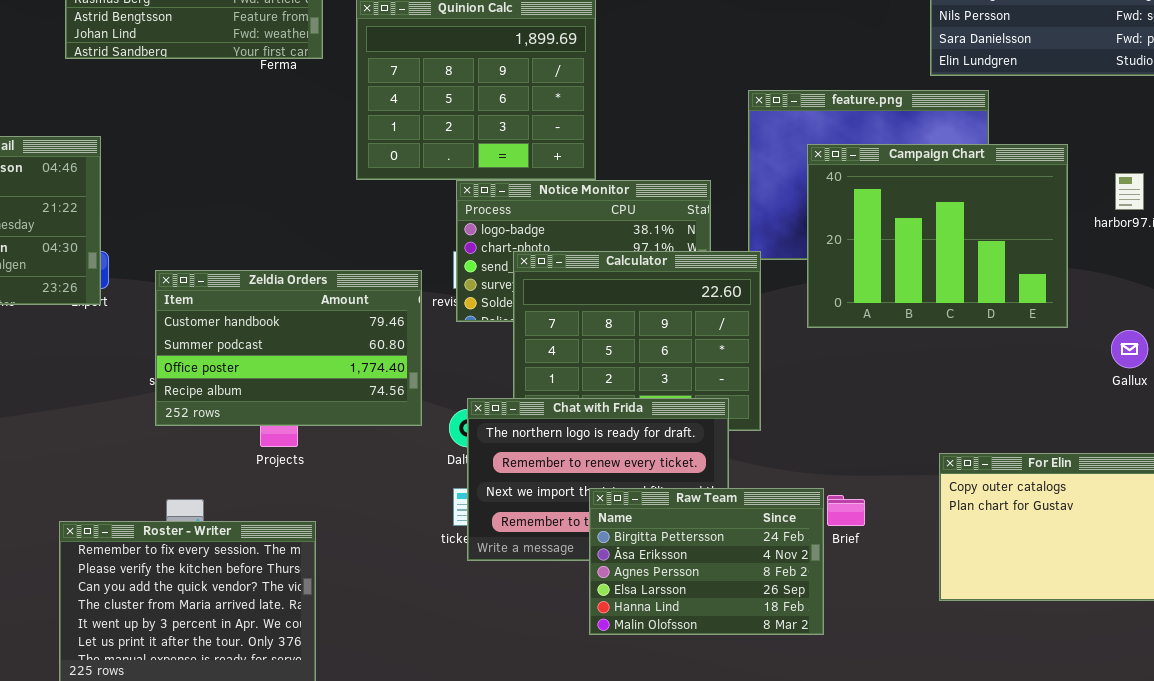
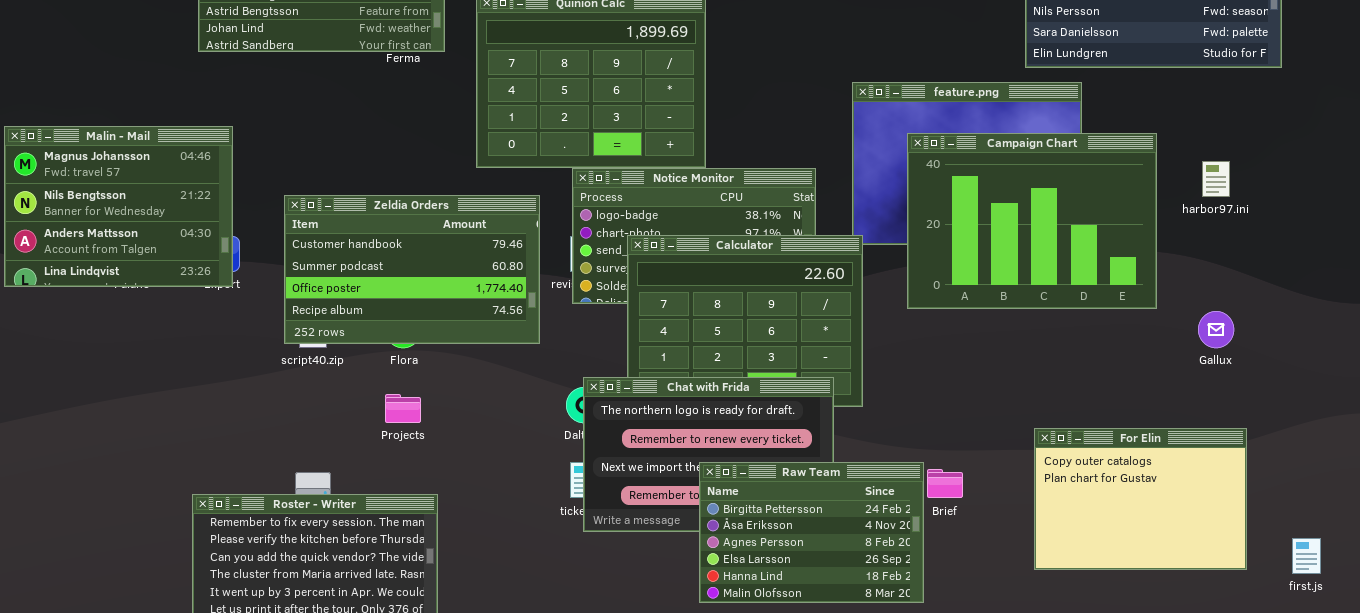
Zeldia Orders: [155,270,422,426] -> [284,195,540,344], moved

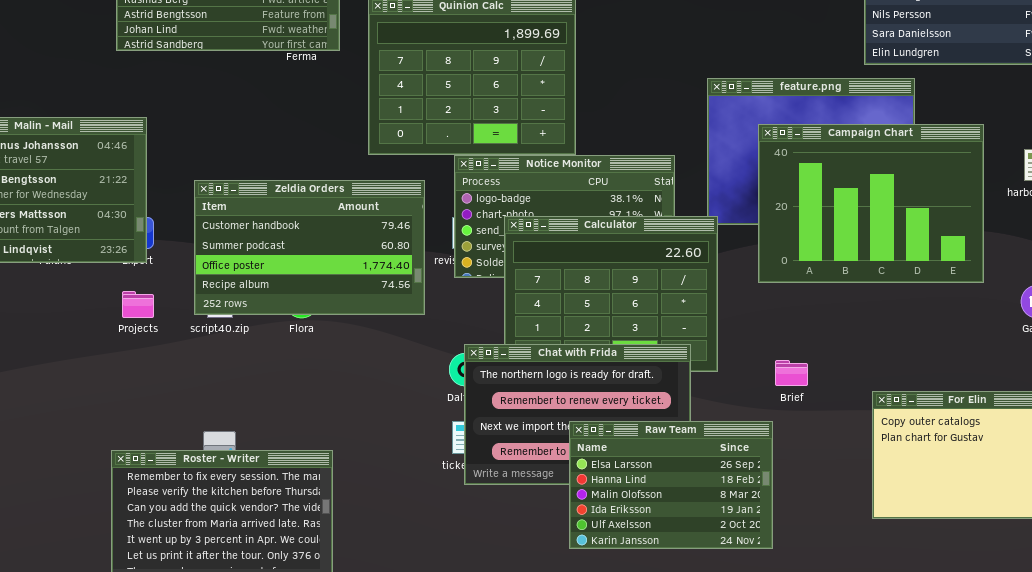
Projects: [385,394,421,423] -> [122,291,154,318], moved
Raw Team: [699,462,924,603] -> [569,421,773,549], scrolled down 3 rows
Brief: [927,469,963,498] -> [775,360,808,386], moved

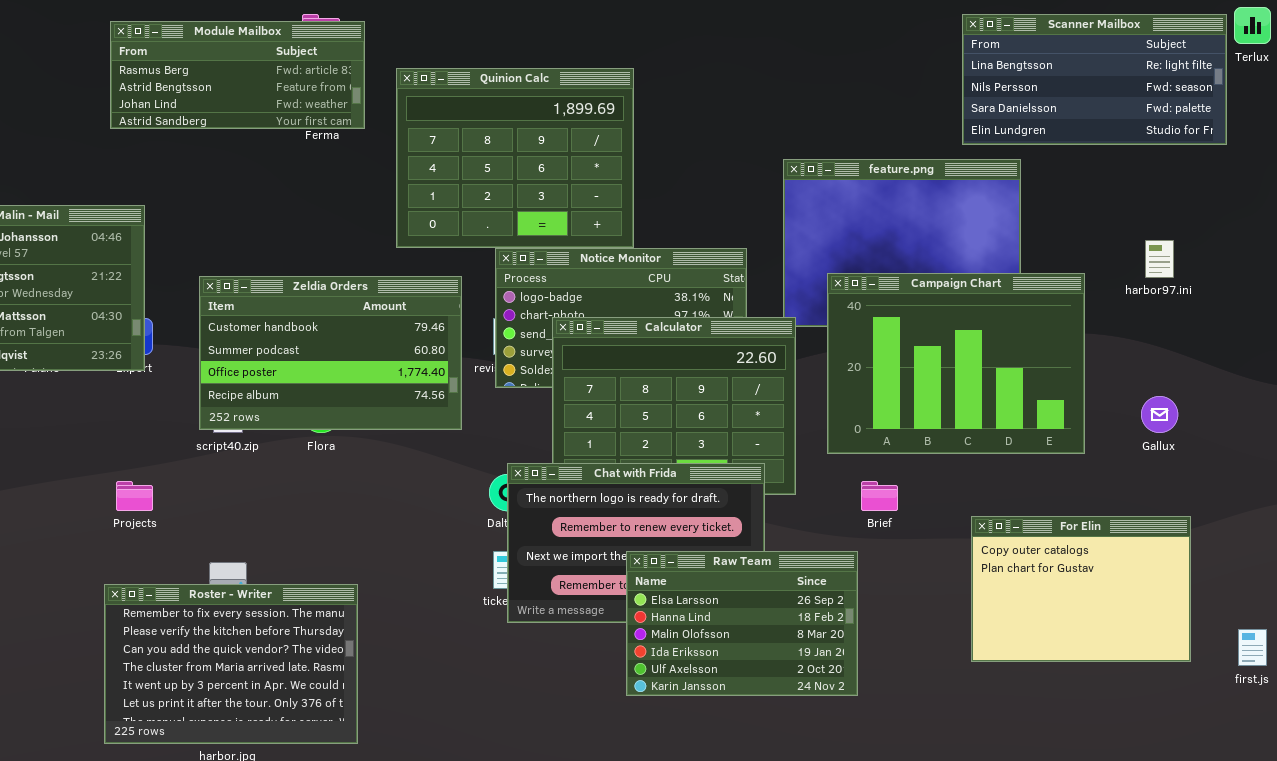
Campaign Chart: [758,124,984,283] -> [827,273,1085,454], moved
Projects: [122,291,154,318] -> [116,481,153,511], moved

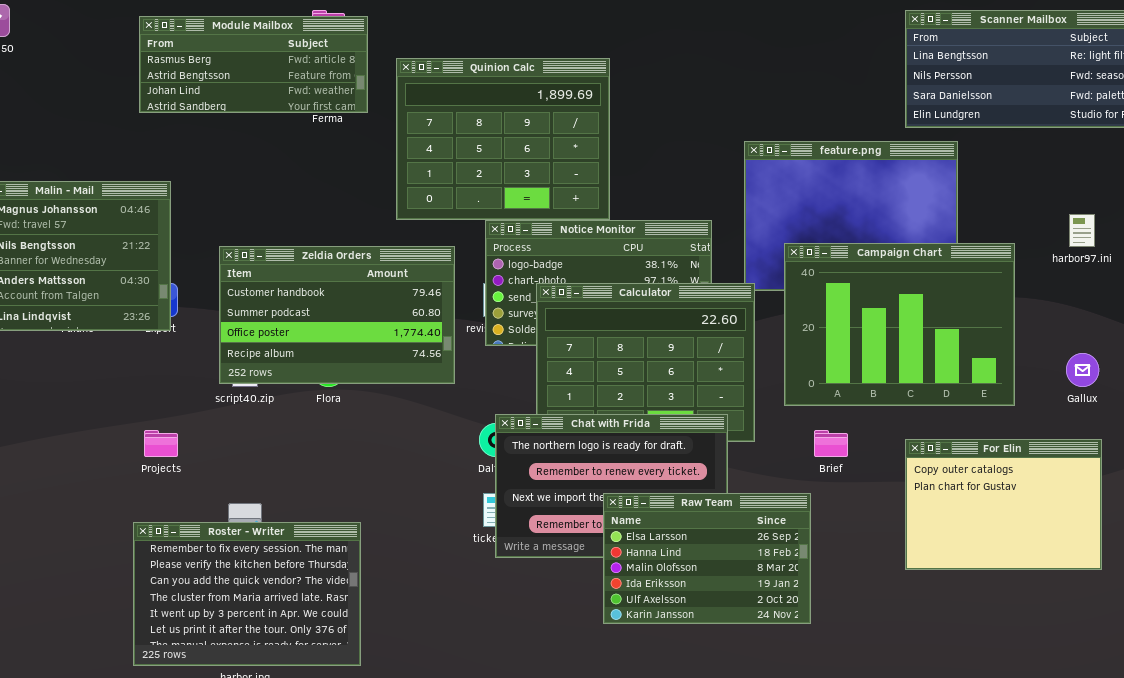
For Elin: [971,516,1191,662] -> [905,439,1102,570], moved

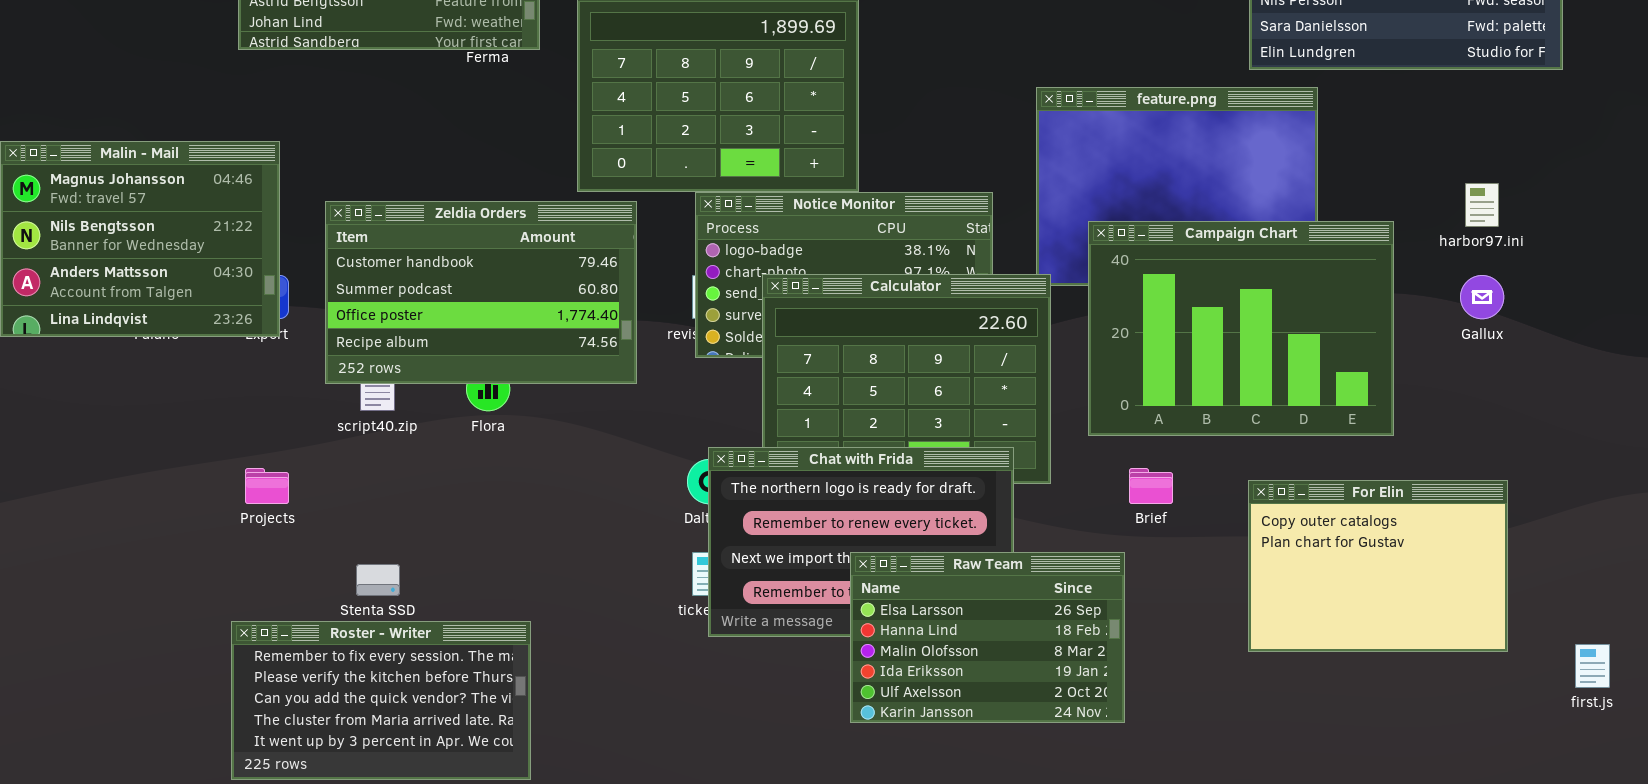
Zeldia Orders: [219,246,455,384] -> [325,201,637,384], moved
Gallux: [1066,353,1099,387] -> [1460,275,1504,319], moved
Roster - Writer: [133,522,361,666] -> [231,621,531,780], resized

